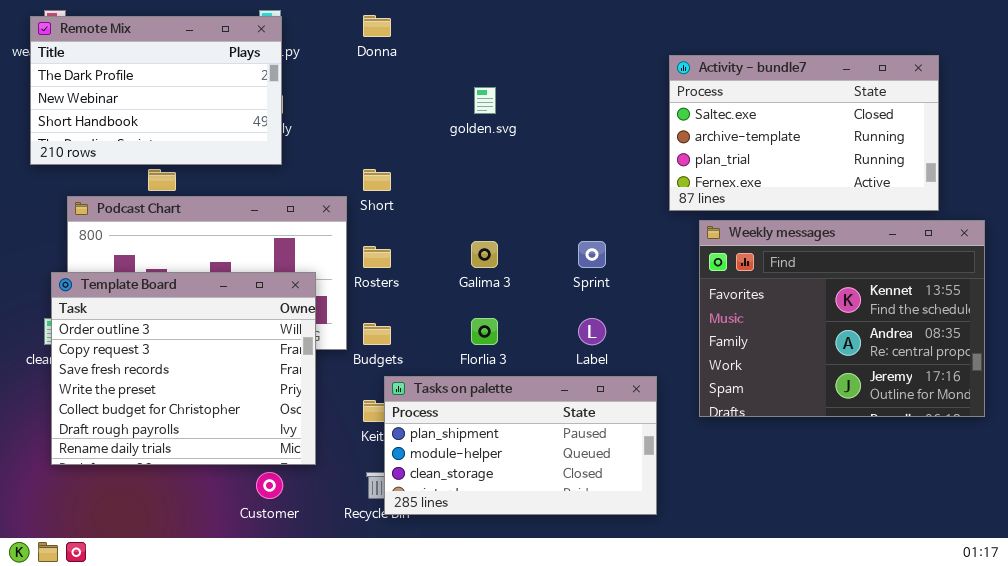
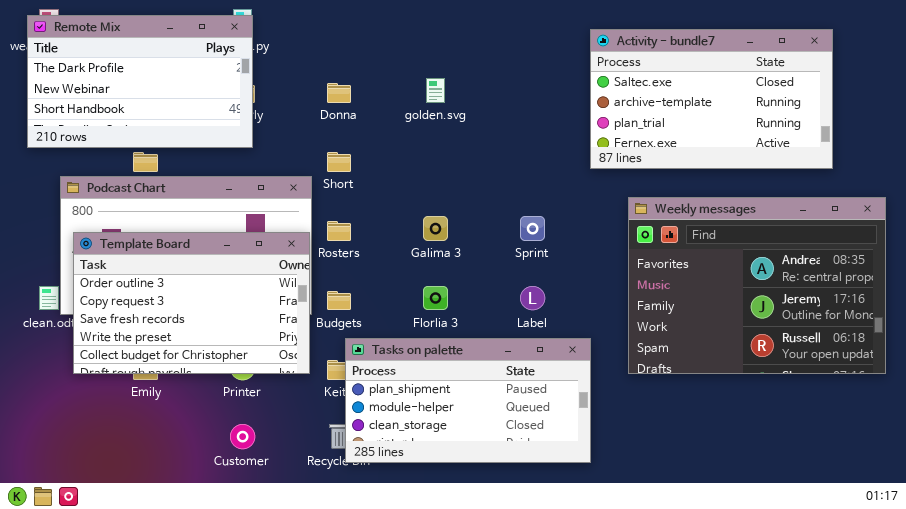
Donna: [363,15,391,37] -> [327,83,351,103], moved
Activity - bundle7: [669,55,939,211] -> [590,29,833,169], moved
Weekly messages: [699,220,985,417] -> [628,197,886,374], scrolled down 1 row
Template Board: [51,272,316,465] -> [73,232,310,374], moved, resized

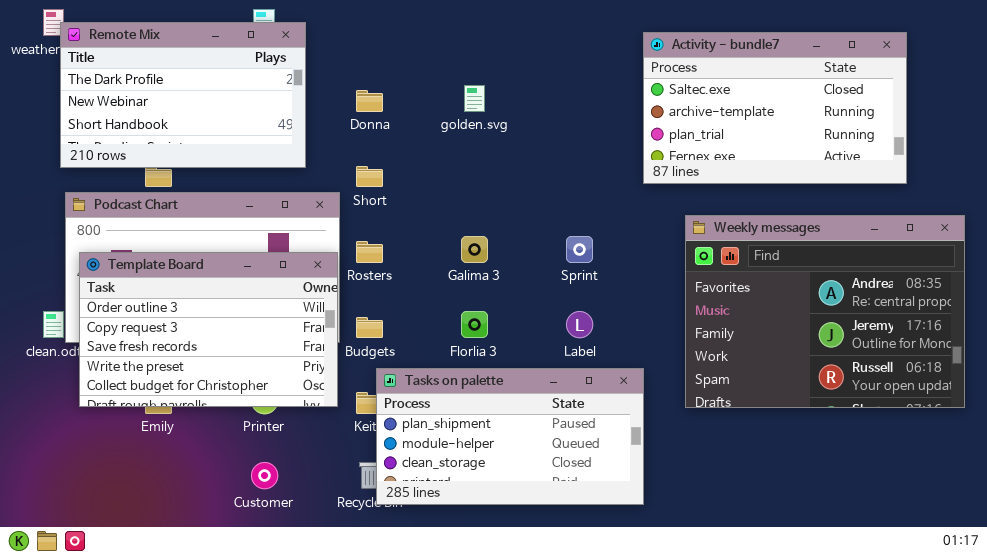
Remote Mix: [27,15,253,148] -> [60,22,306,168], moved

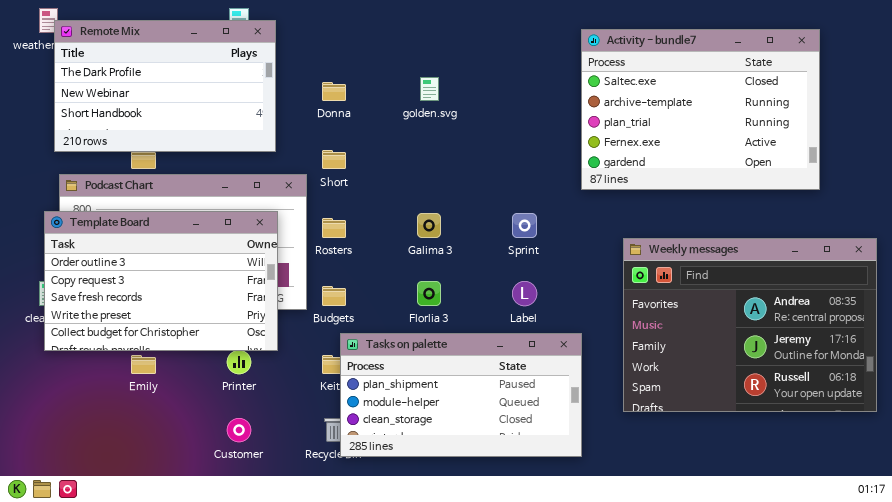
Activity - bundle7: [643,32,907,184] -> [581,29,820,190], resized
Weekly messages: [685,215,965,408] -> [623,238,877,412], moved
Template Board: [79,252,338,407] -> [44,211,278,351], moved

